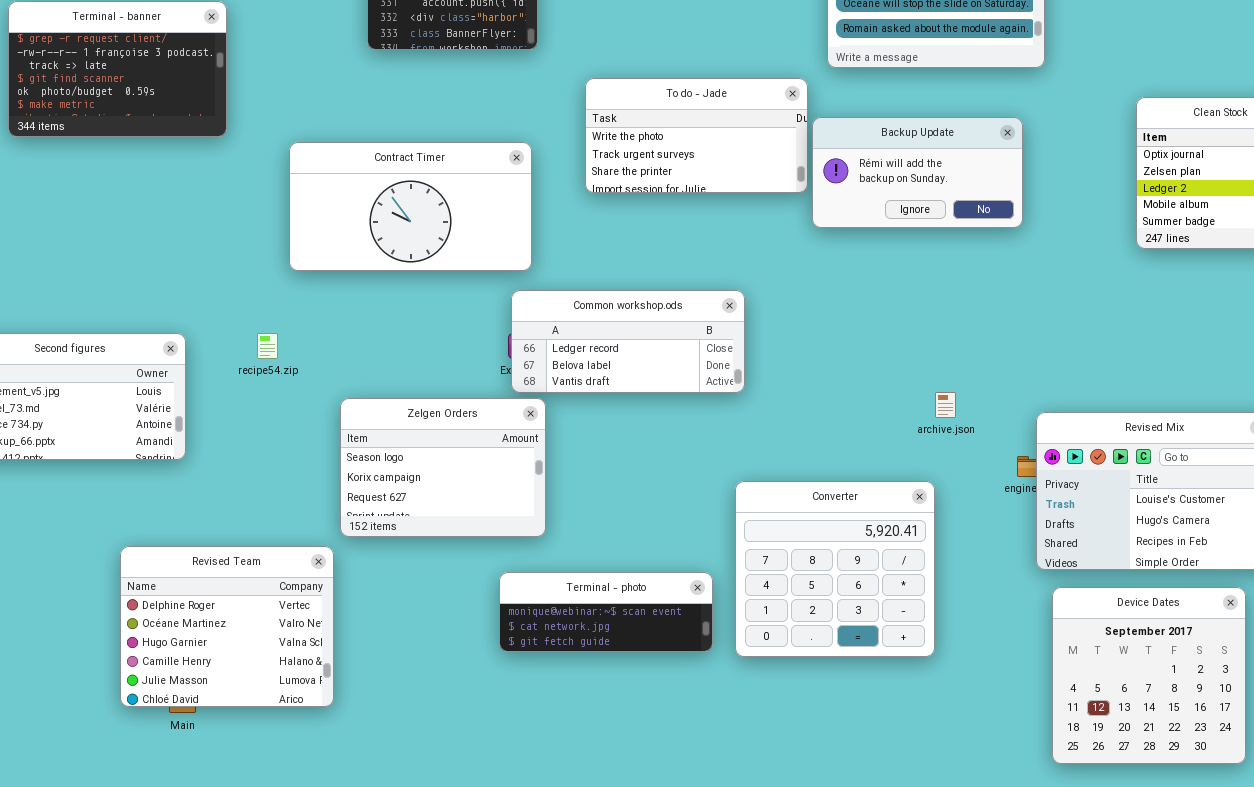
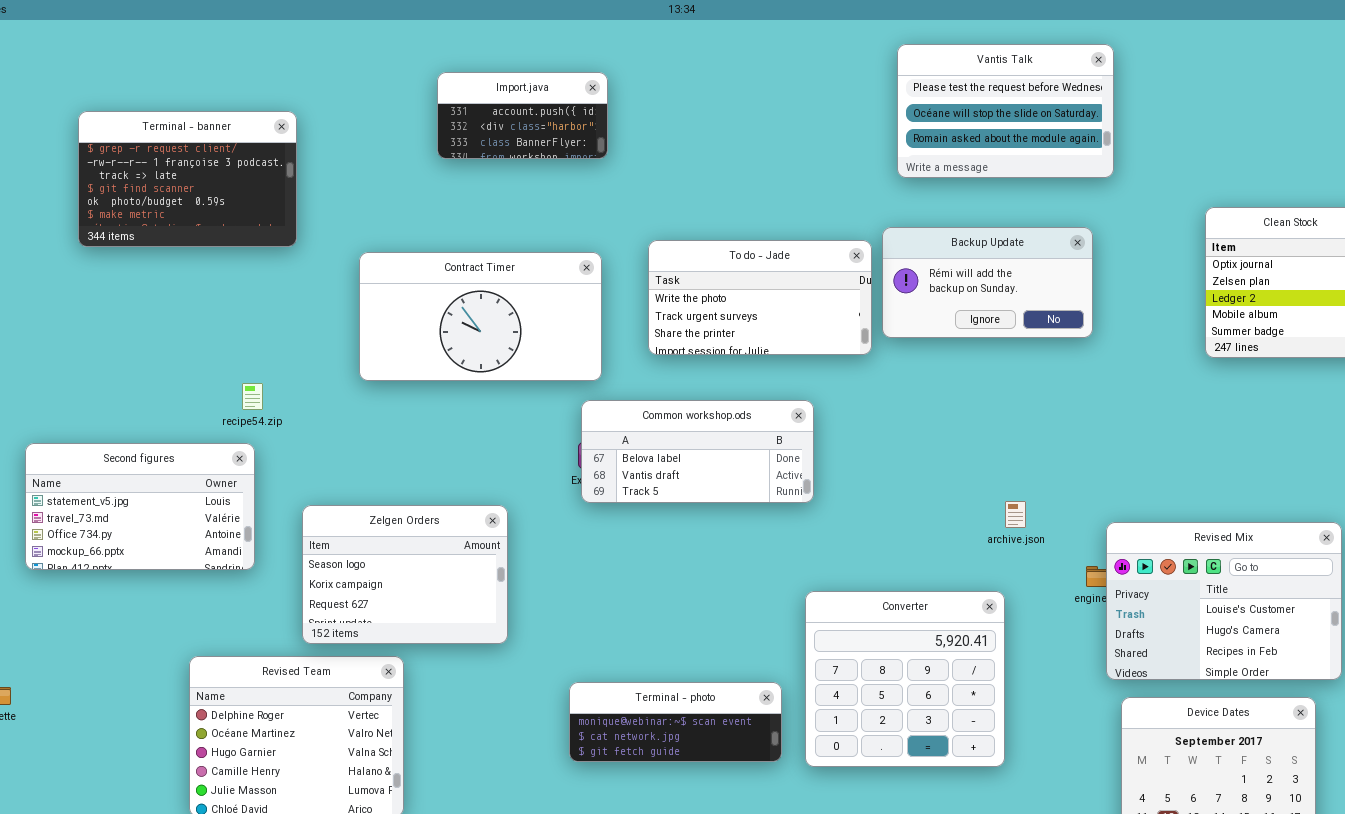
To do - Jade: [585,78,808,193] -> [648,240,872,355], moved
Common workshop.ods: [511,290,745,393] -> [581,400,814,503], scrolled down 1 row
recipe54.zip: [257,333,278,359] -> [242,383,263,410], moved
Zelgen Orders: [340,398,546,537] -> [302,505,508,644], moved

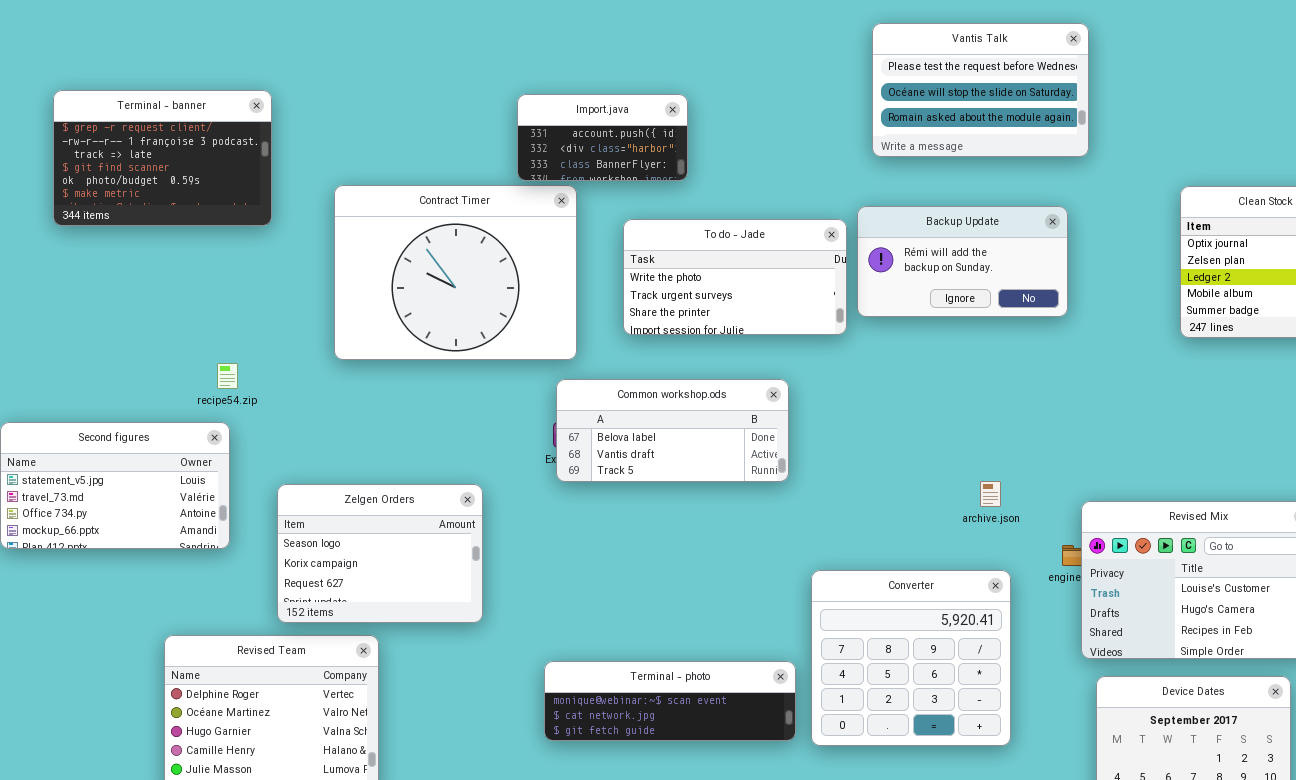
Import.java: [437,72,608,159] -> [517,94,688,181], moved
Contract Timer: [359,252,602,381] -> [334,185,577,360], resized
Converter: [805,591,1005,767] -> [811,570,1011,746], moved
Terminal - photo: [569,682,782,762] -> [544,661,796,741], resized

